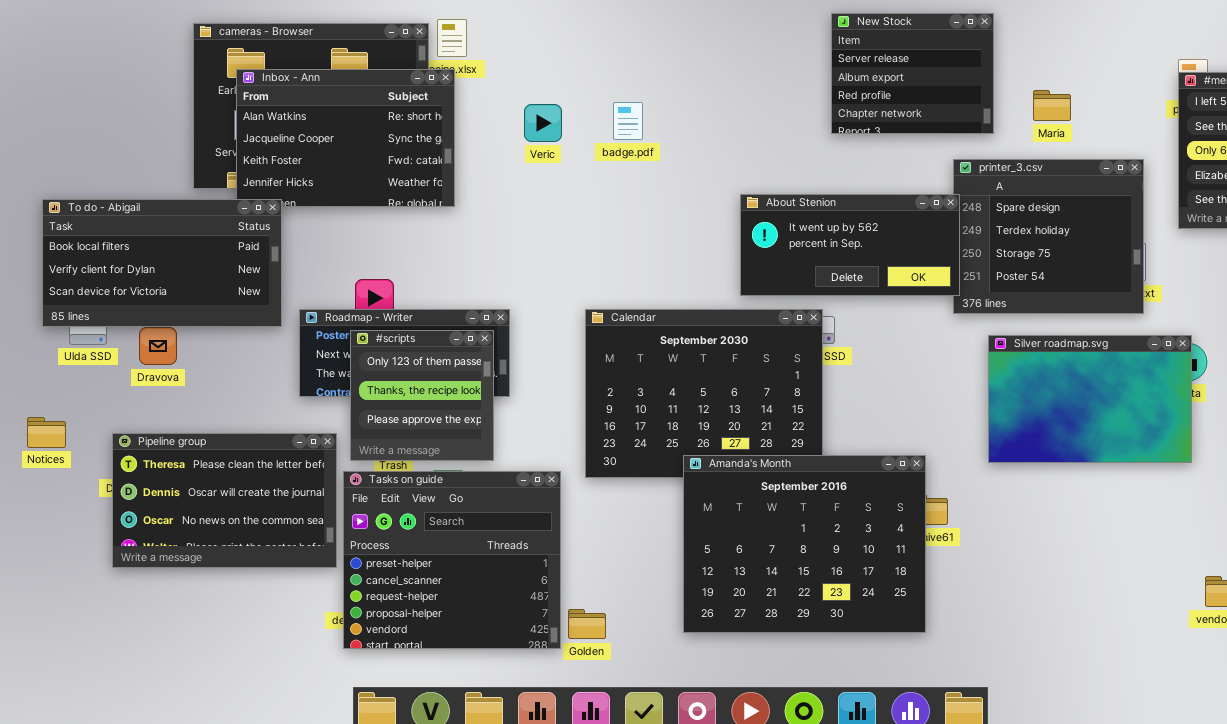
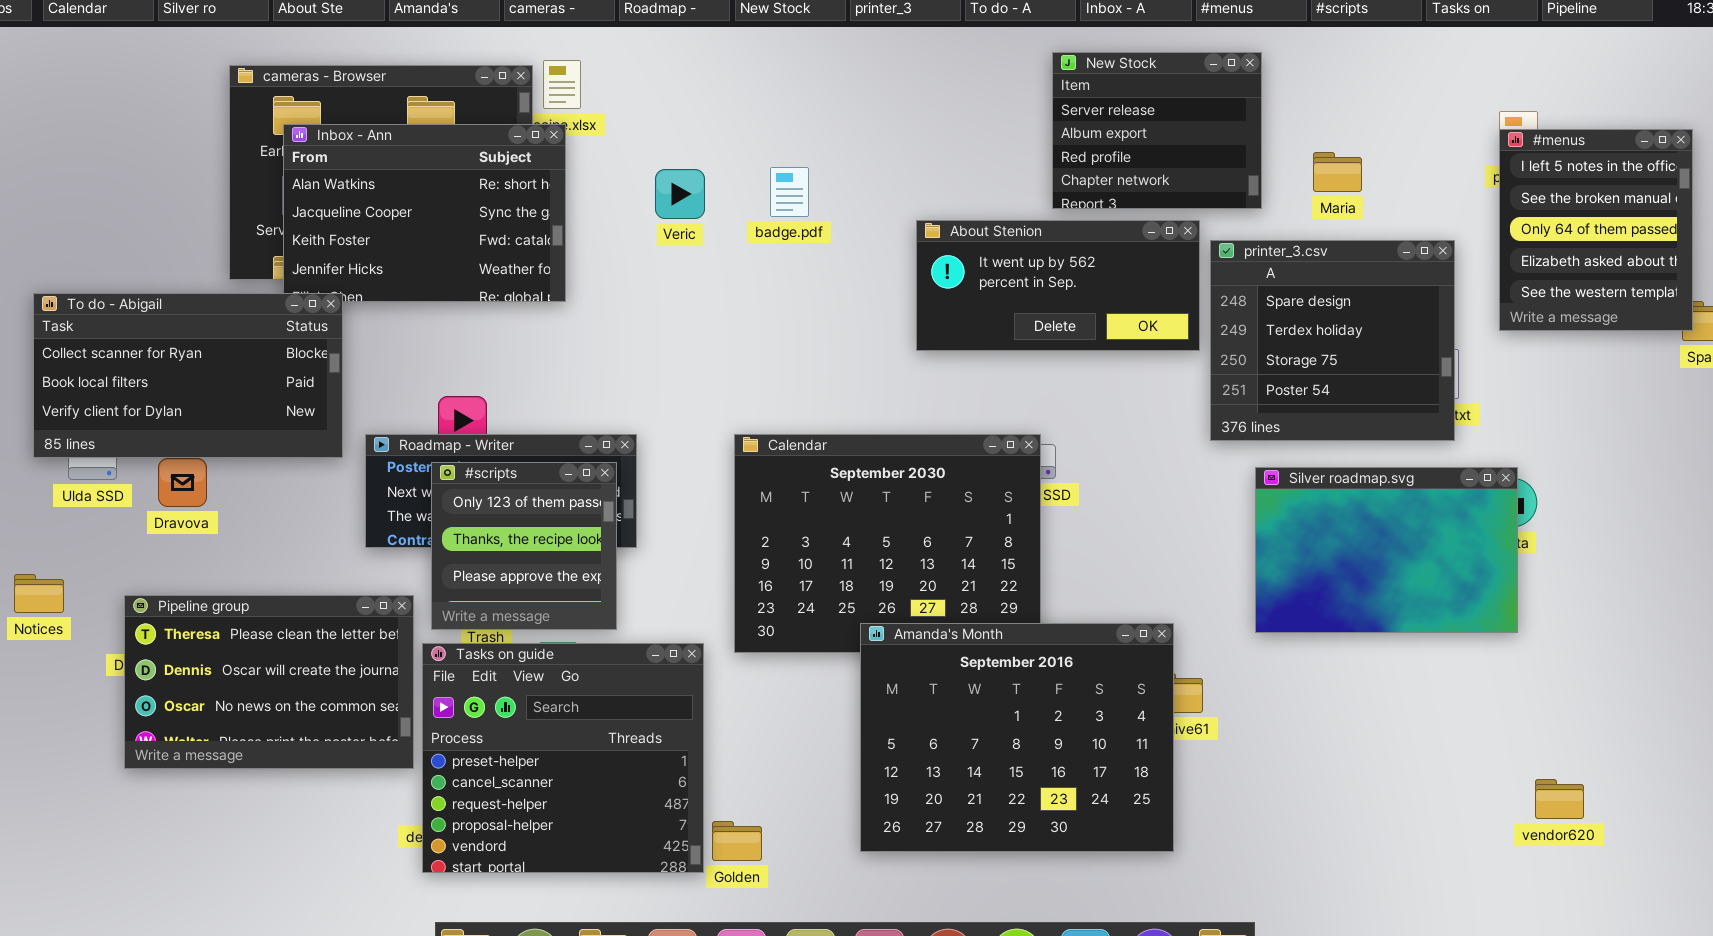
About Stenion: [740,194,960,296] -> [916,220,1200,351], moved
To do - Abigail: [42,199,282,327] -> [33,293,343,458], scrolled up 1 row

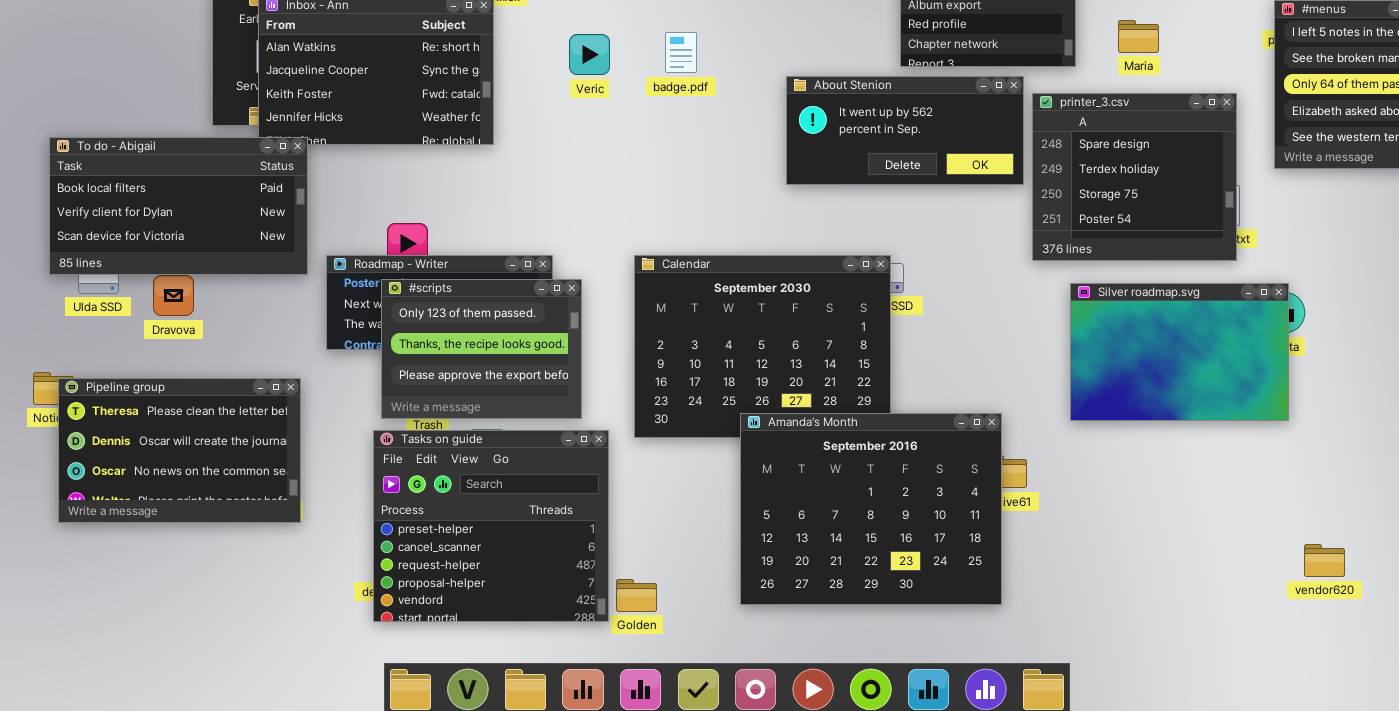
To do - Abigail: [33,293,343,458] -> [49,137,308,275], scrolled down 1 row
#scripts: [431,462,617,630] -> [381,279,582,419], resized
Pipeline group: [124,595,414,769] -> [58,378,301,523], moved

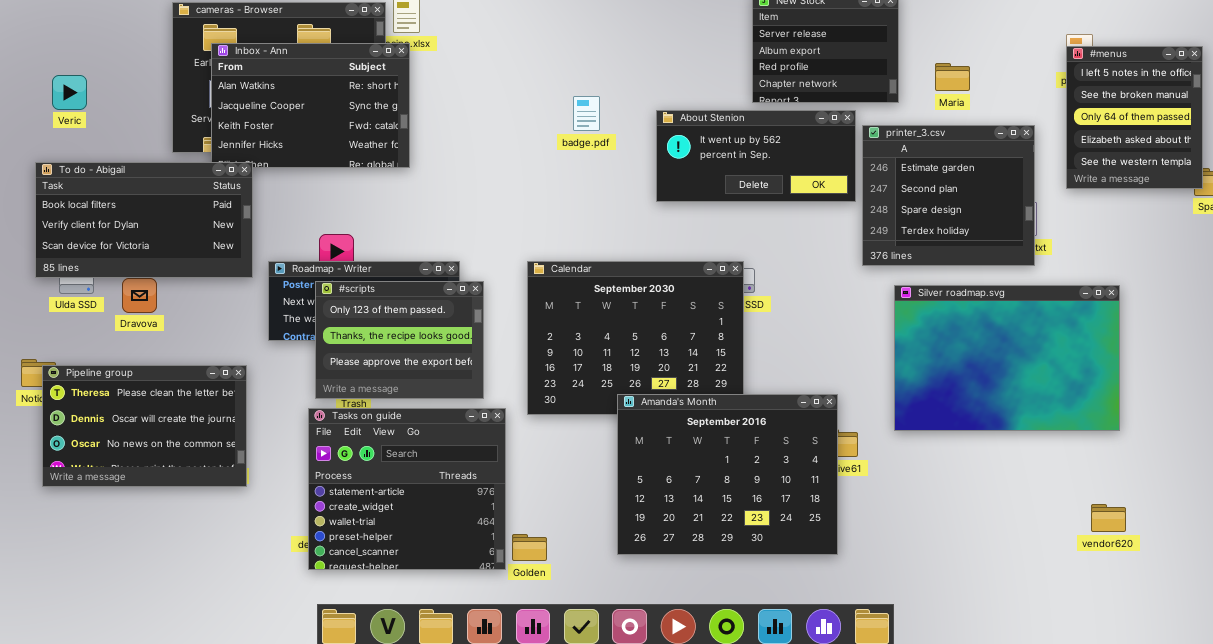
badge.pdf: [665,32,697,73] -> [573,96,600,131], moved
Veric: [569,34,610,75] -> [52,75,87,110], moved
printer_3.csv: [1032,93,1237,261] -> [862,125,1035,266], scrolled up 2 rows
Silver roadmap.svg: [1070,283,1289,421] -> [894,285,1120,431], resized
Tasks on guide: [373,430,609,622] -> [308,408,506,570], scrolled up 3 rows

